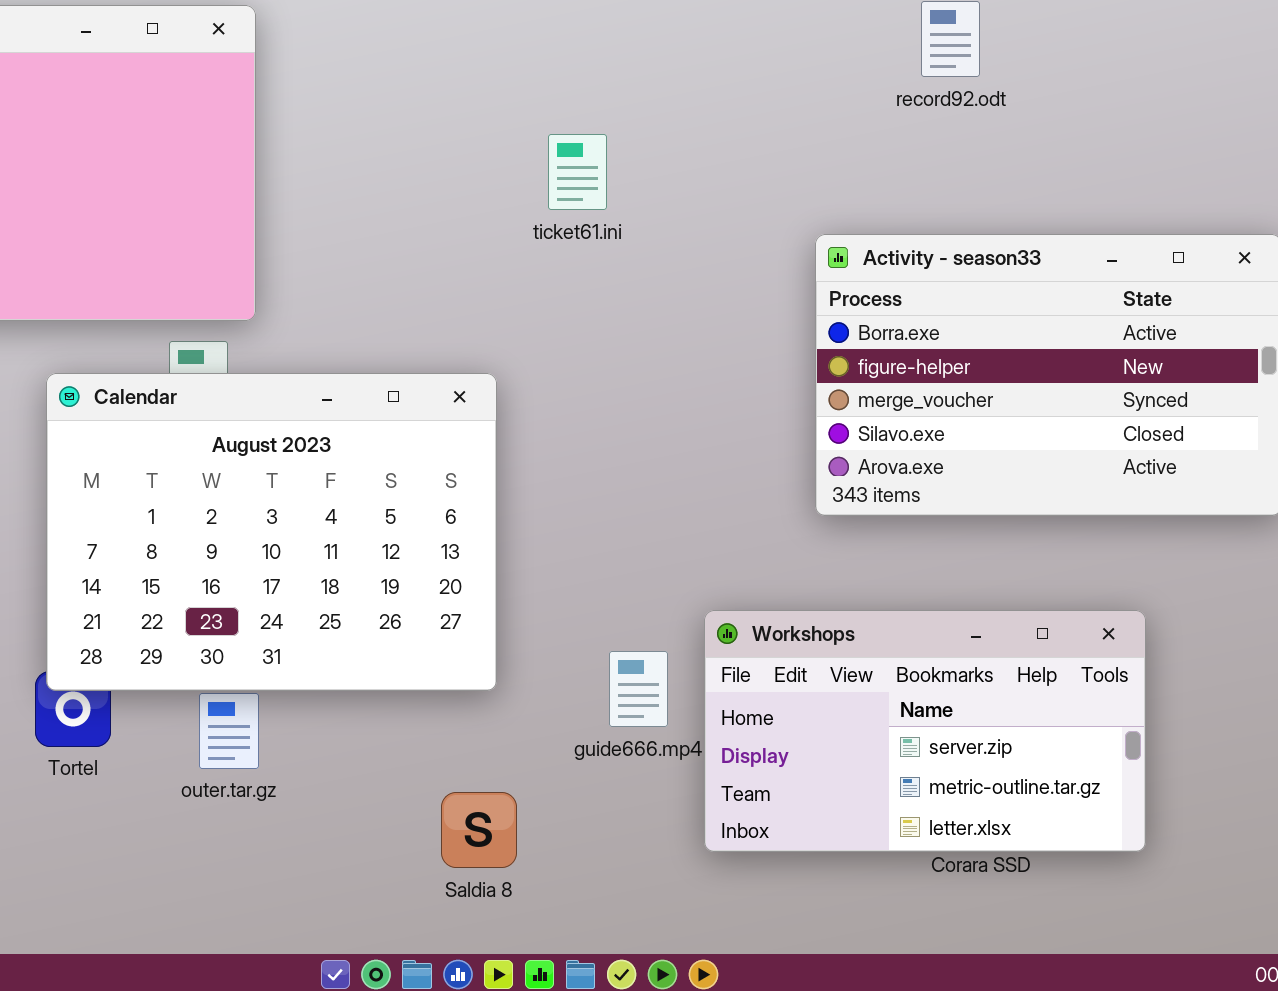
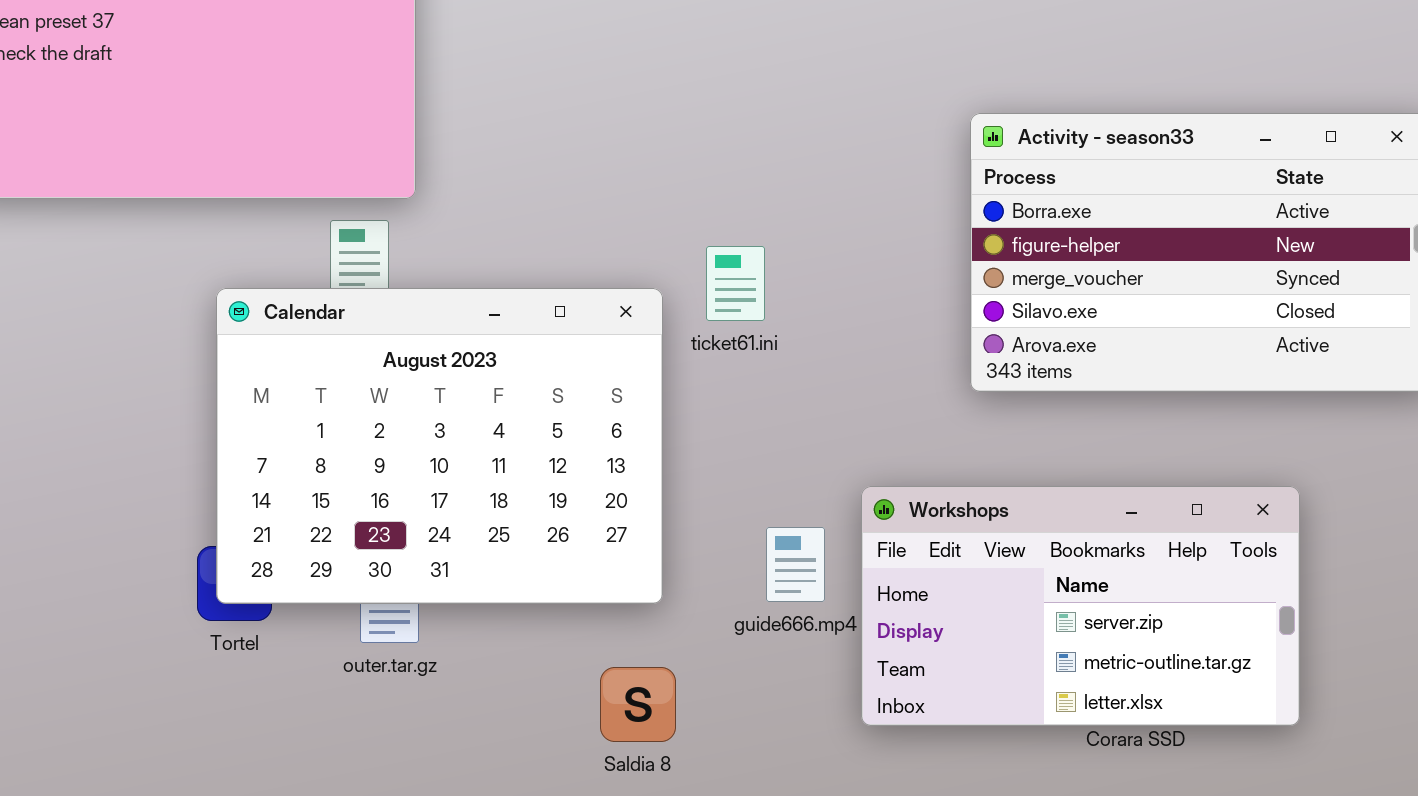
ticket61.ini: [548,134,607,210] -> [706,246,765,321], moved
Calendar: [46,373,497,691] -> [216,288,663,604], moved

